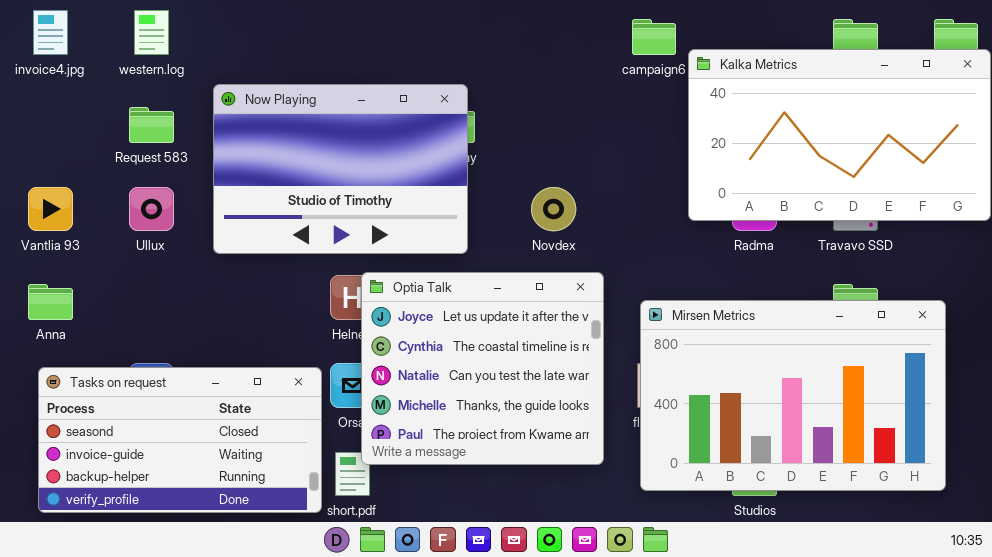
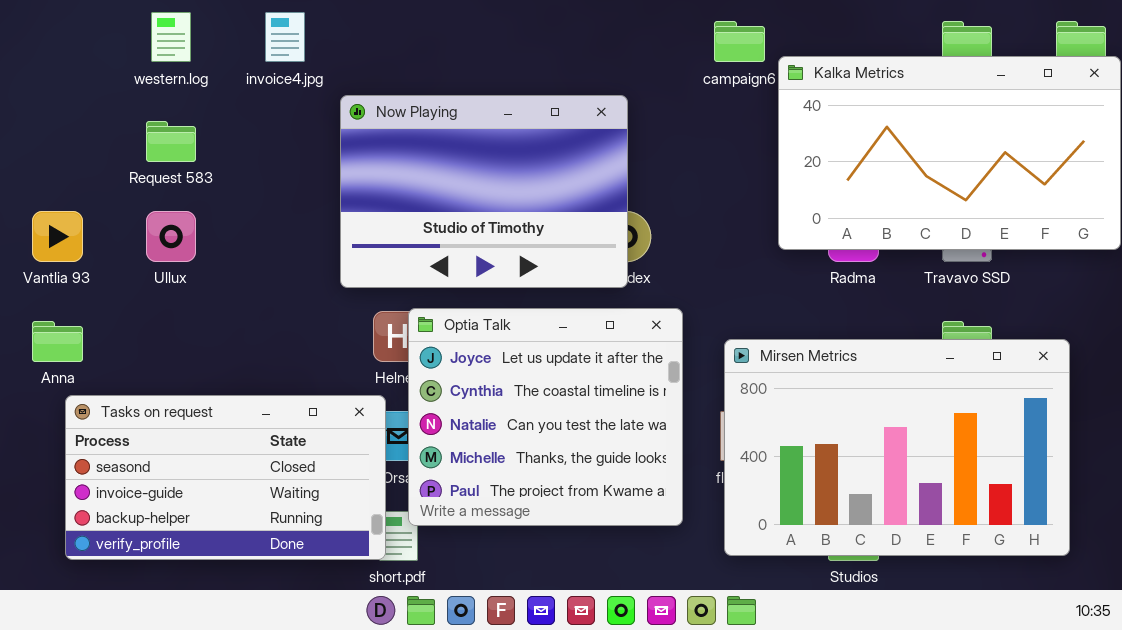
invoice4.jpg: [33,10,68,55] -> [265,12,305,62], moved
Now Playing: [213,84,468,254] -> [340,95,628,288], moved
Tasks on request: [38,367,322,513] -> [65,395,386,560], moved

